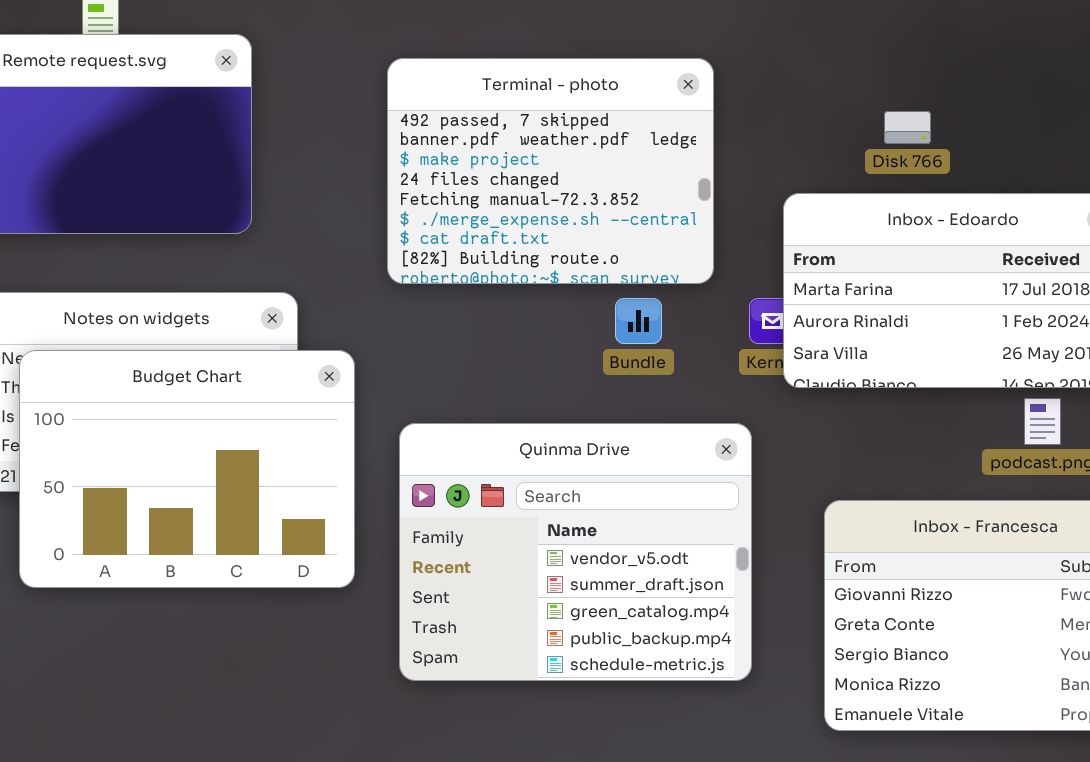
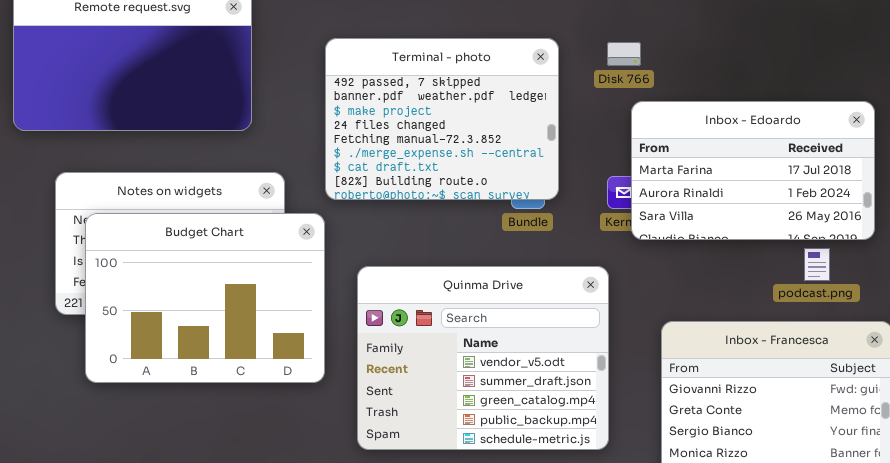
Terminal - photo: [387,58,714,284] -> [325,38,559,200], moved
Disk 766: [884,111,931,144] -> [607,42,641,66], moved

